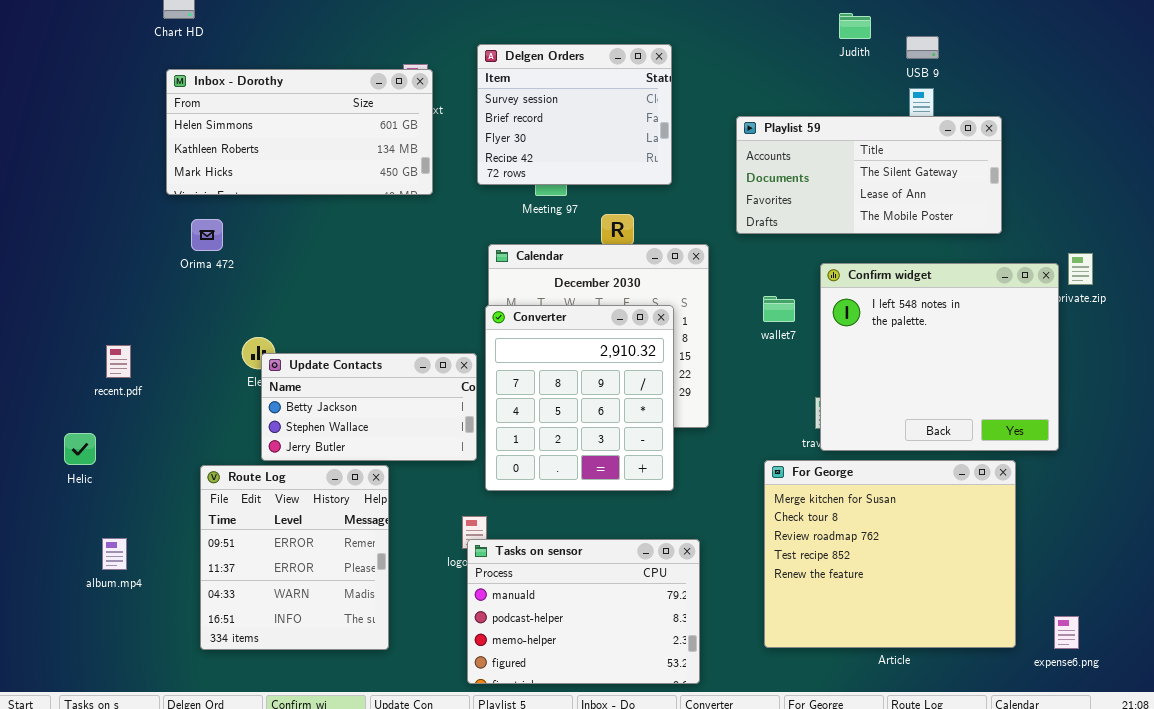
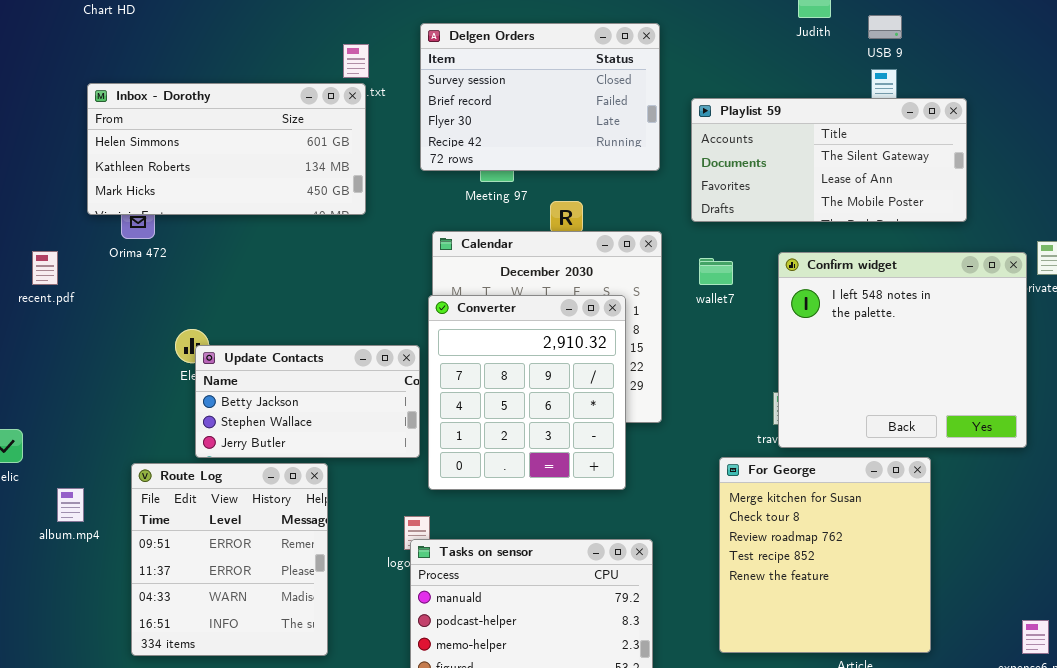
Delgen Orders: [477,44,672,185] -> [420,23,660,171], resized
Inbox - Dorothy: [166,69,433,195] -> [87,83,366,215], moved
wallet7: [763,296,795,322] -> [699,258,733,285], moved
recent.pdf: [106,345,131,378] -> [32,251,58,285], moved
For George: [764,460,1016,648] -> [719,457,931,653], resized
album.mp4: [102,538,127,570] -> [57,488,84,522], moved

